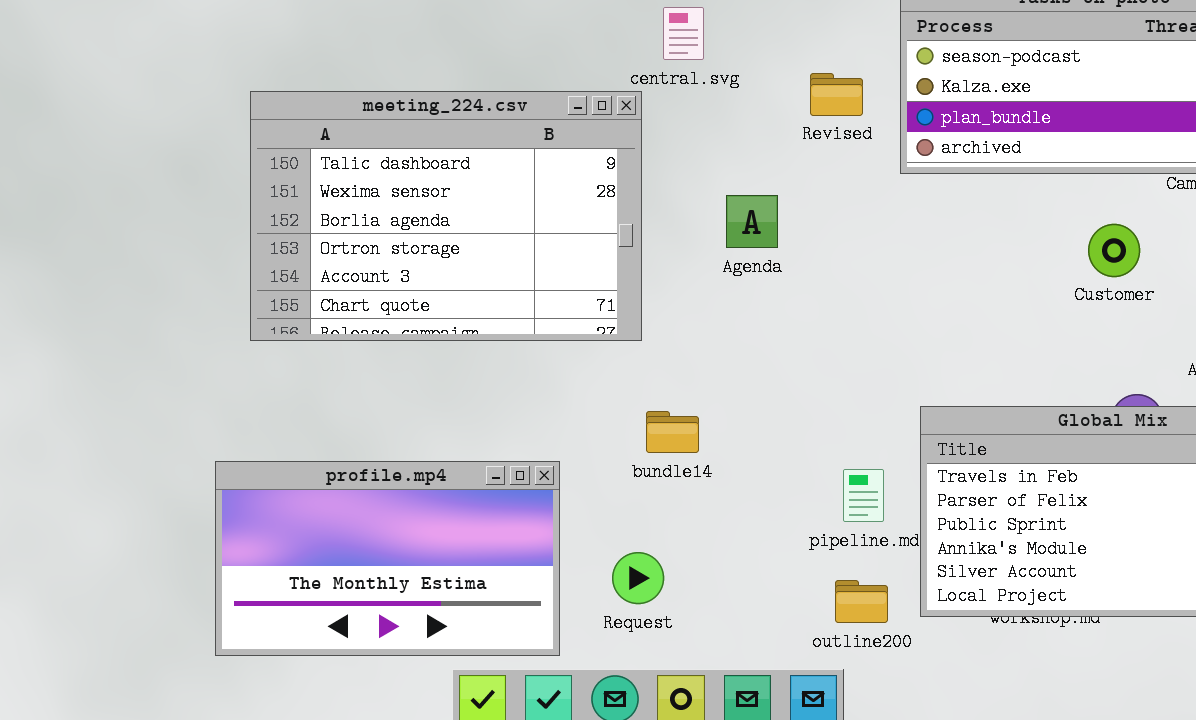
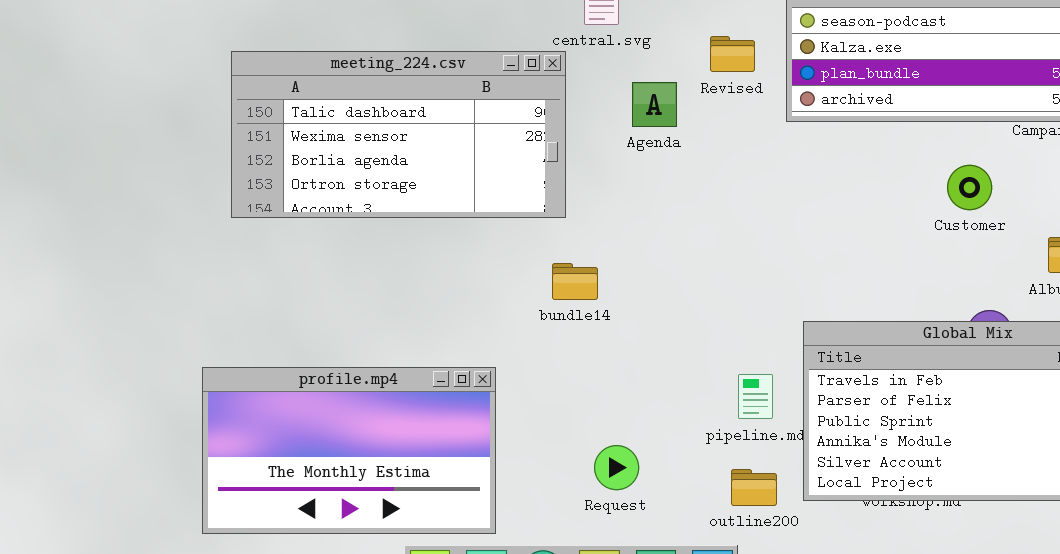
meeting_224.csv: [250,91,642,341] -> [231,51,566,218], resized
Agenda: [726,195,778,248] -> [632,82,677,127], moved
bundle14: [646,411,699,453] -> [552,263,598,300], moved
Request: [612,552,664,604] -> [594,445,639,490], moved

